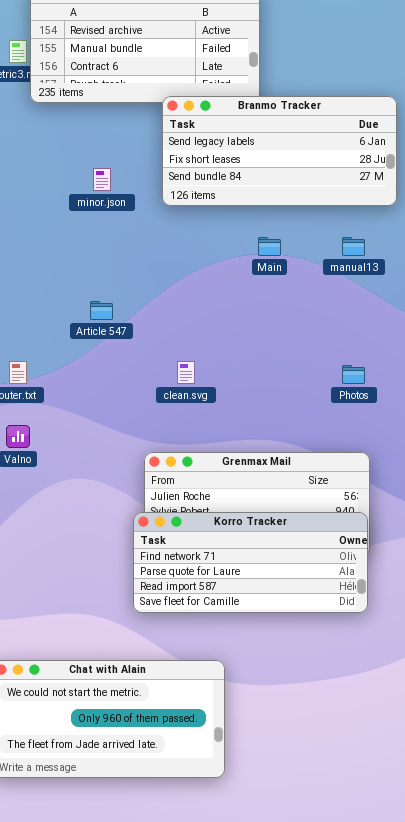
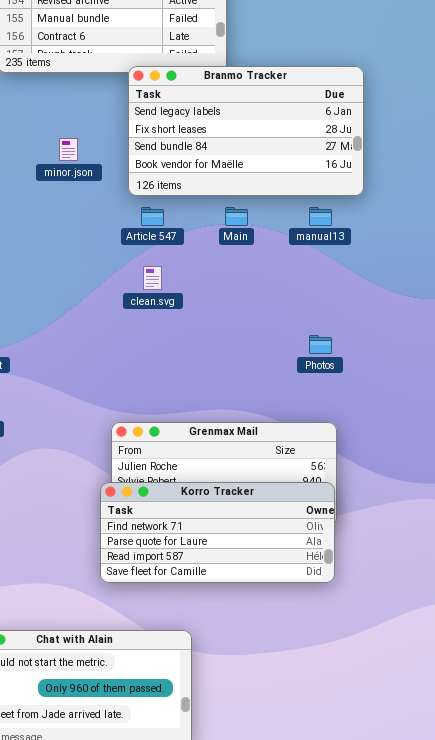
Branmo Tracker: [162,96,397,206] -> [128,66,364,196], resized
Article 547: [90,301,113,320] -> [141,207,164,226], moved
clean.svg: [177,361,195,384] -> [143,266,162,290], moved

